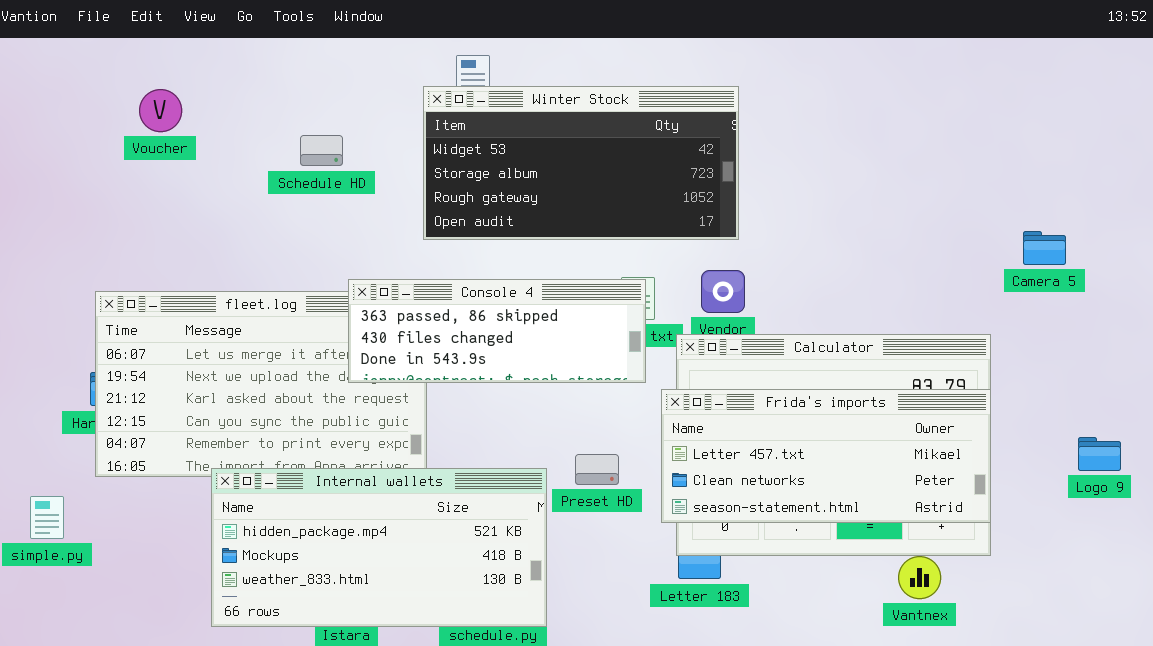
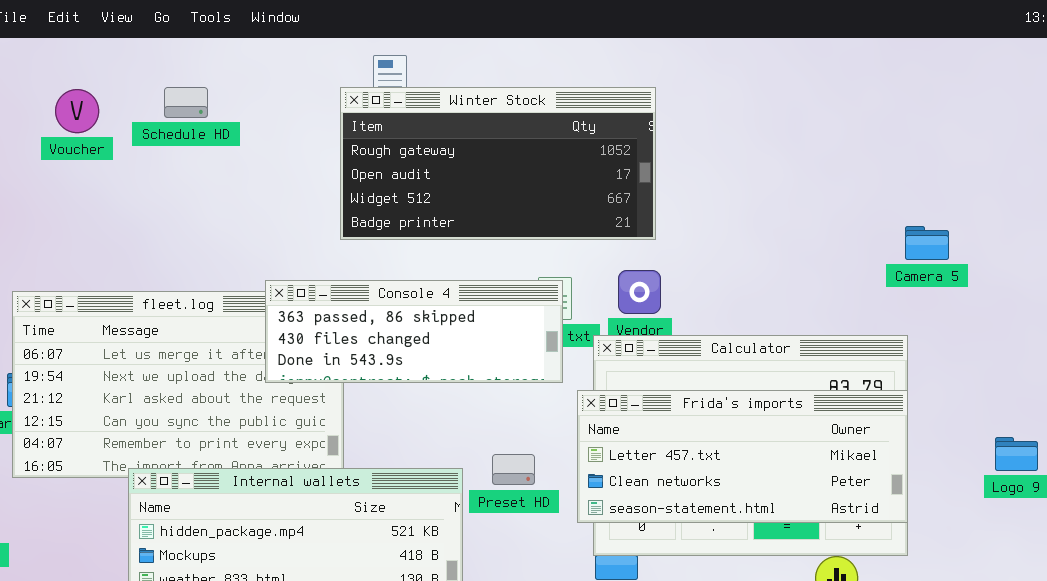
Winter Stock: [423,86,739,240] -> [340,87,656,240], scrolled down 2 rows
Schedule HD: [300,135,343,166] -> [164,87,208,118], moved
Camera 5: [1023,231,1066,265] -> [905,226,949,260], moved

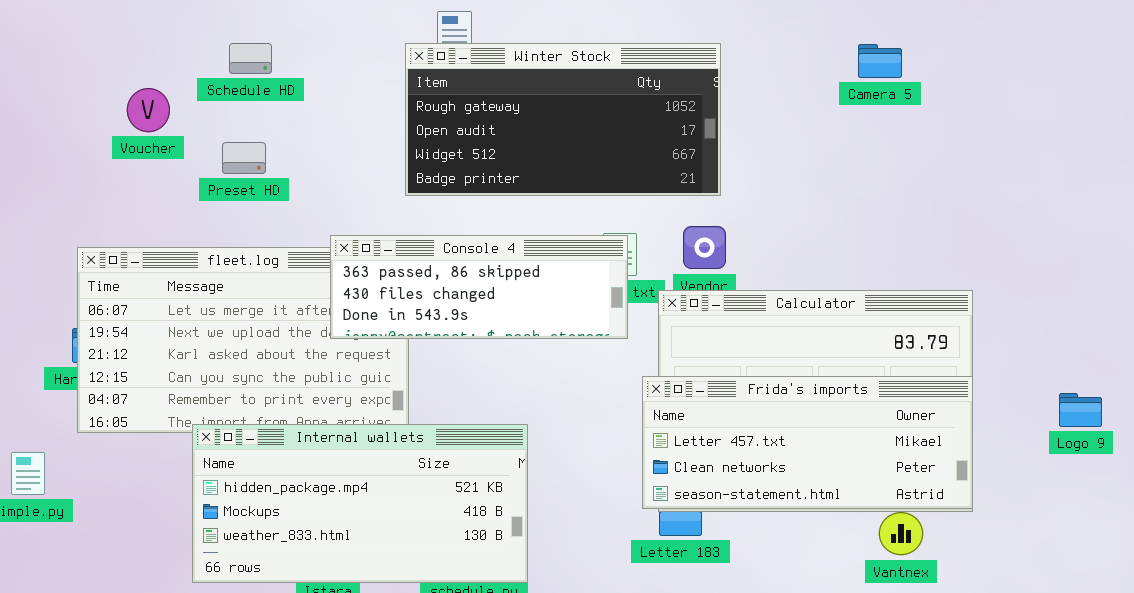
Voucher: [55,89,99,133] -> [127,88,170,132], moved
Camera 5: [905,226,949,260] -> [858,44,902,78], moved
Frida's imports: [577,390,908,523] -> [642,376,973,509], moved
Preset HD: [492,454,535,485] -> [222,142,266,174], moved

